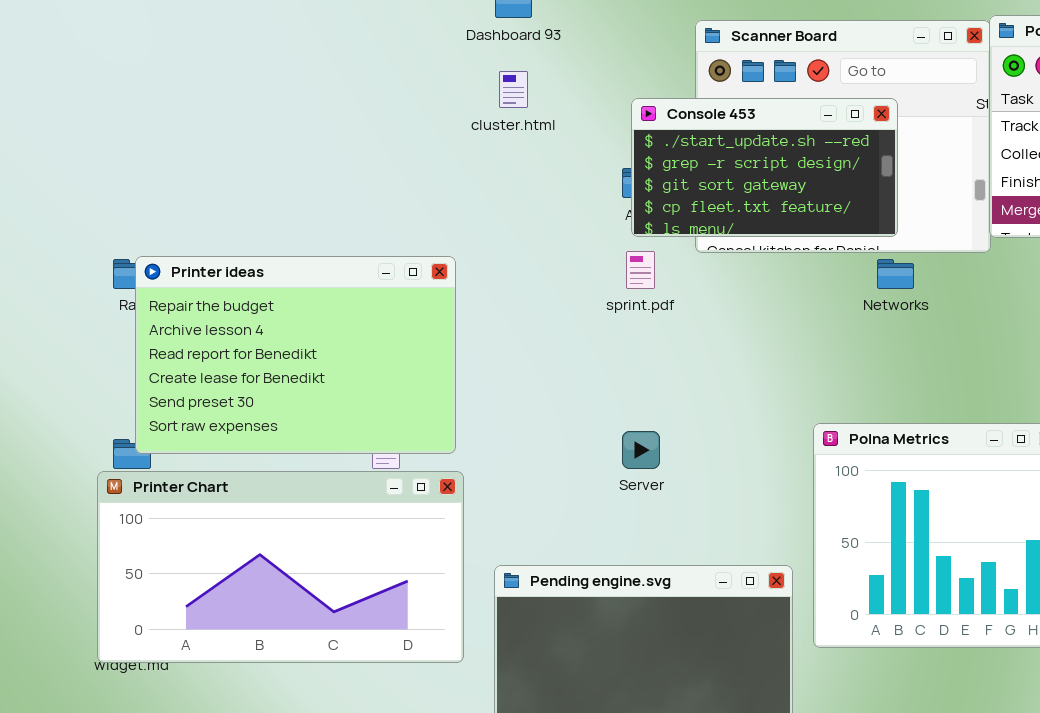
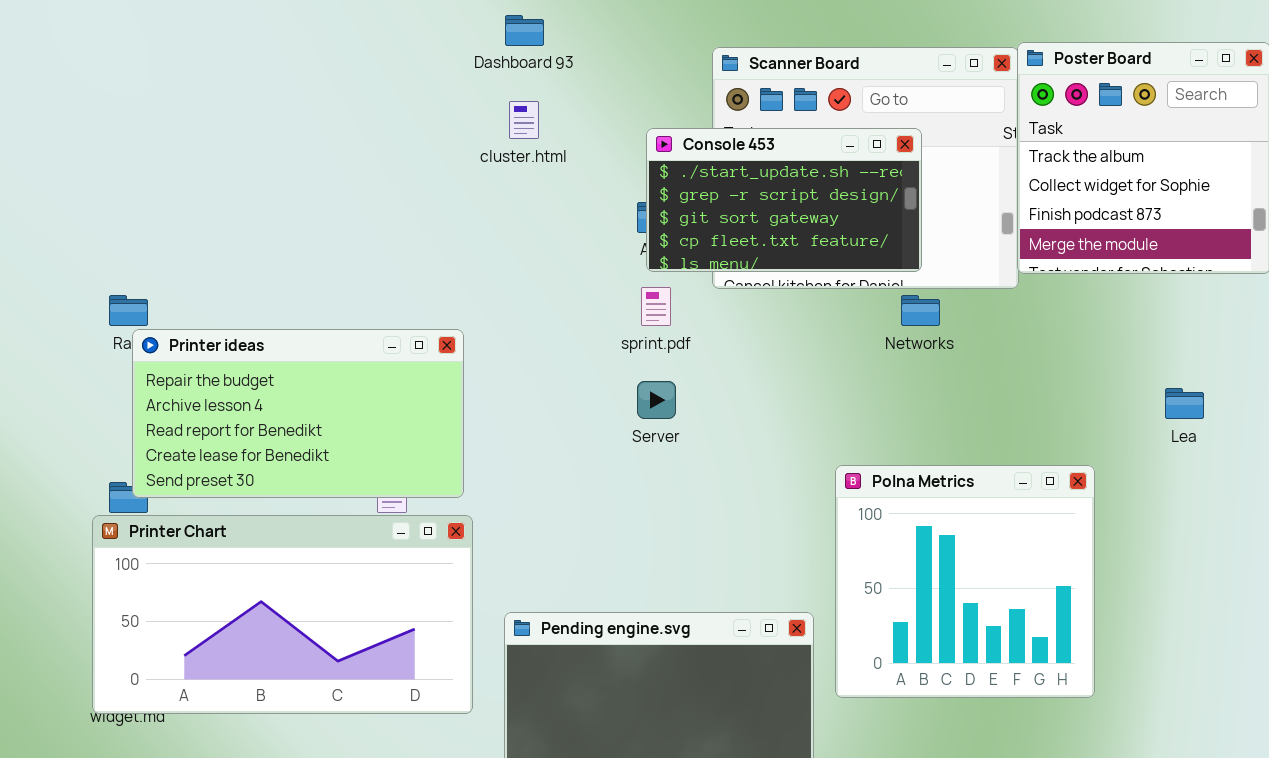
Printer ideas: [135,256,456,454] -> [132,329,464,498], resized
Server: [622,431,660,469] -> [637,381,676,419], moved

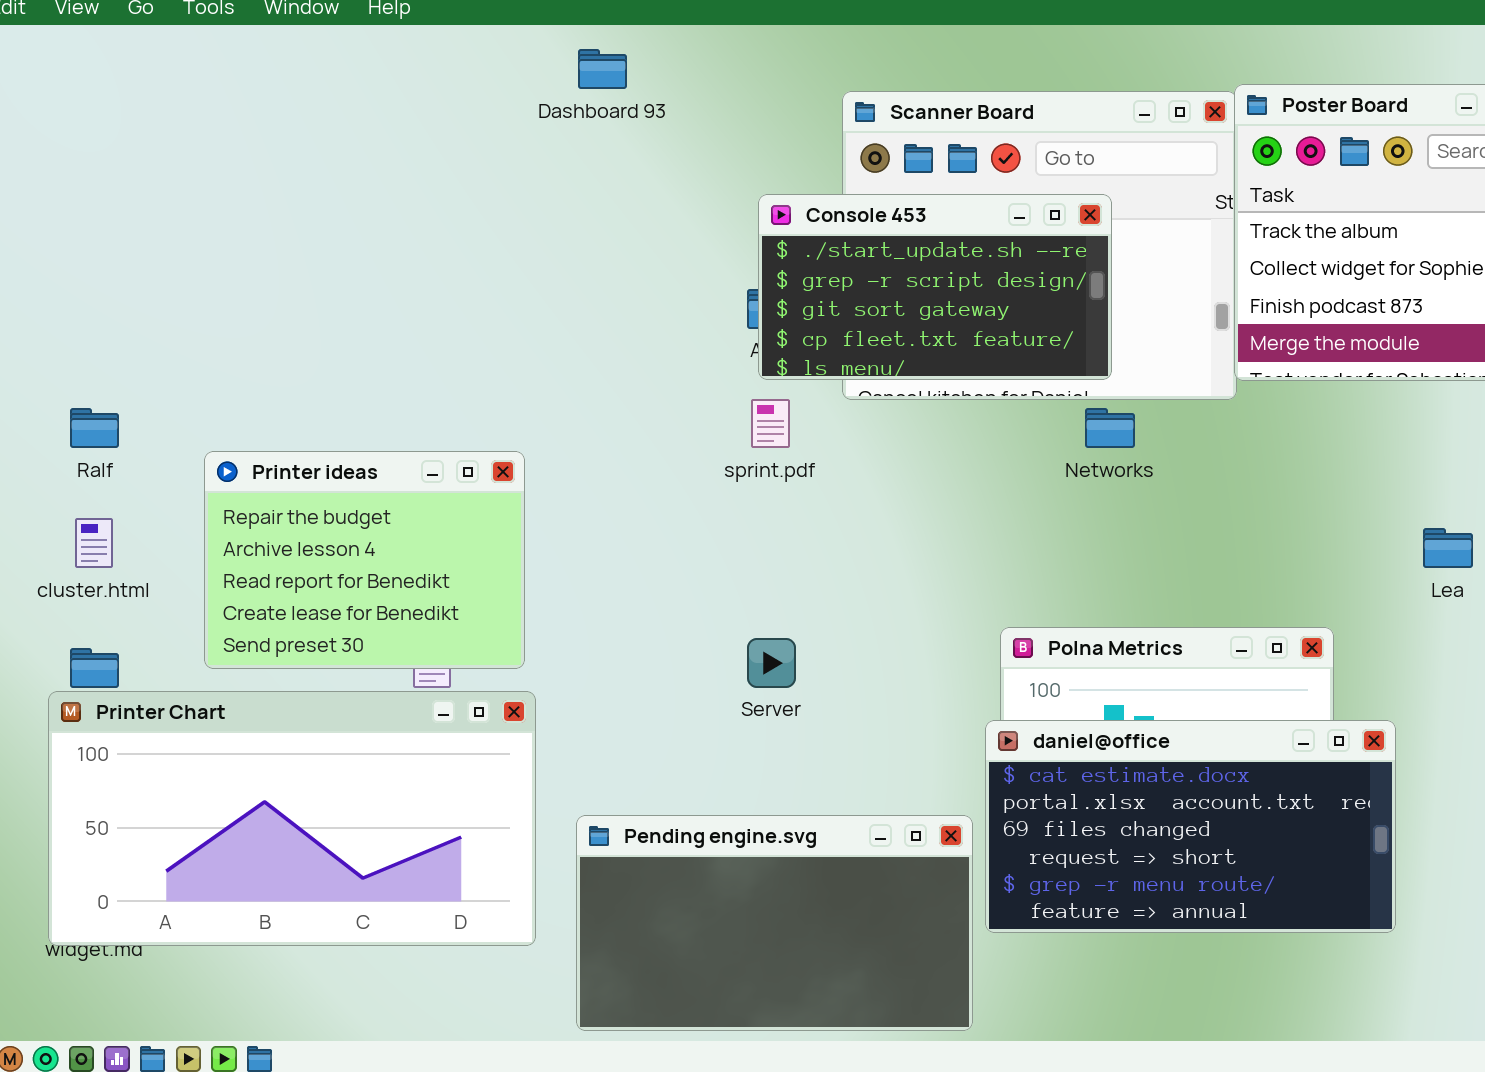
cluster.html: [509,101,539,139] -> [75,518,113,568], moved
Printer ideas: [132,329,464,498] -> [204,451,525,669], resized
Server: [637,381,676,419] -> [747,638,796,688], moved
daniel@office: none -> [985,720,1396,933], opened

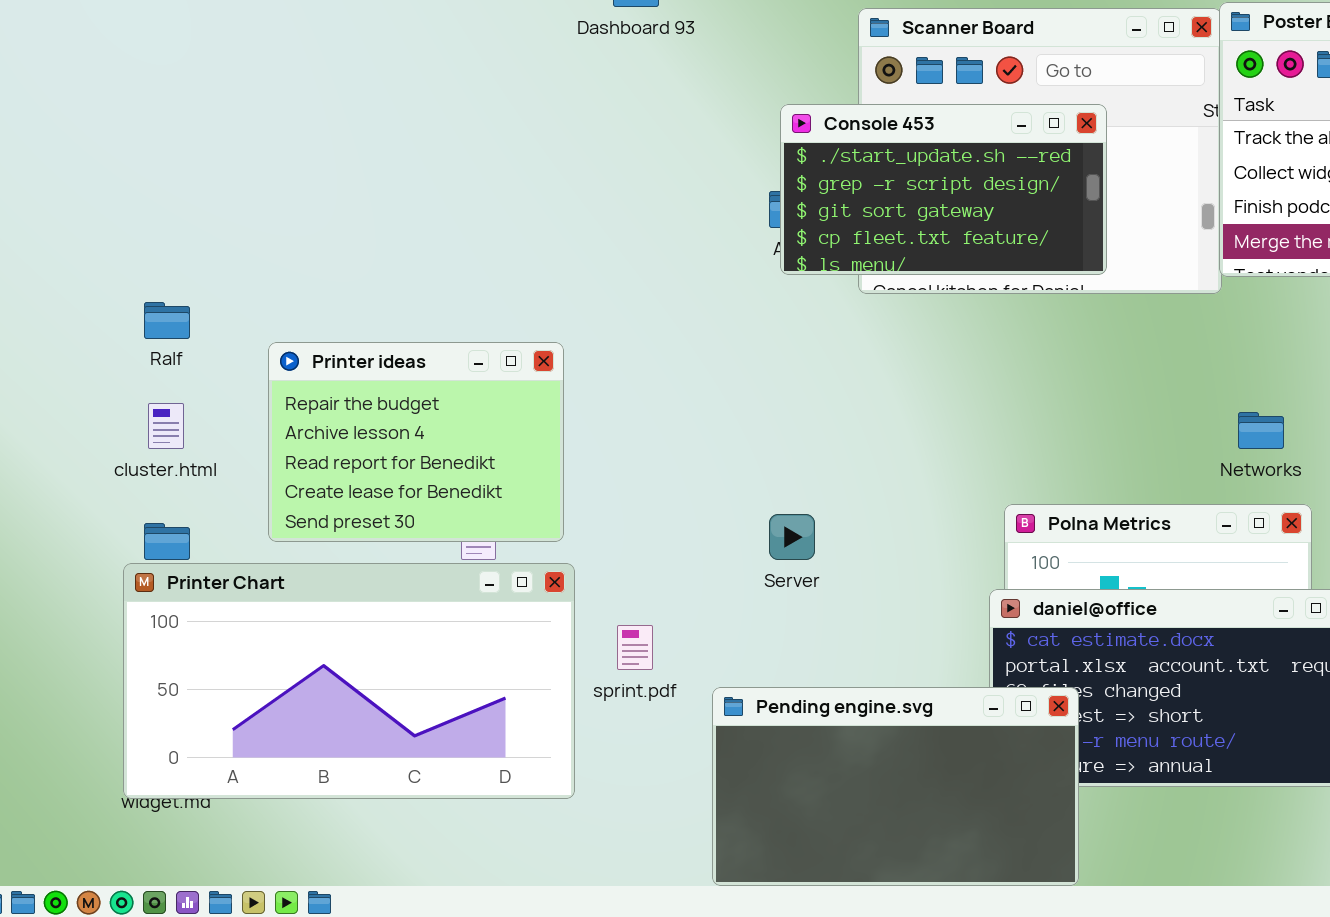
sprint.pdf: [751,399,790,448] -> [617,625,653,670], moved
Networks: [1085,408,1135,448] -> [1238,412,1284,449], moved
Pending engine.svg: [576,815,973,1031] -> [712,687,1079,886], moved

